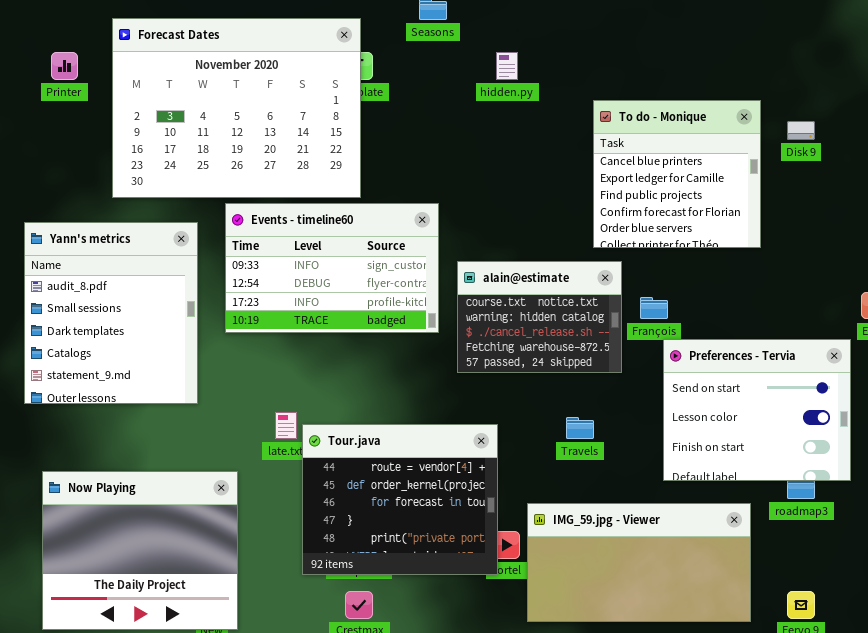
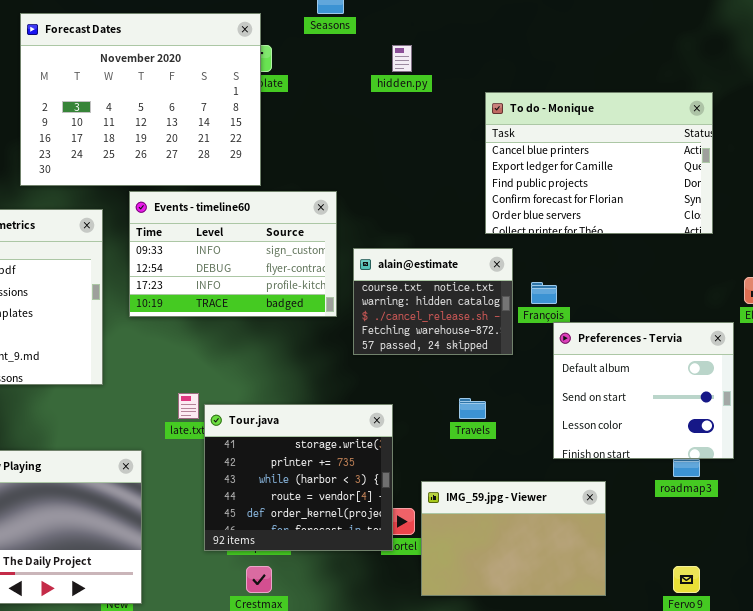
To do - Monique: [593,100,761,248] -> [485,92,713,234], resized
Preferences - Tervia: [663,339,851,481] -> [553,322,734,459], scrolled up 1 row
Tour.java: [302,424,498,575] -> [204,404,393,551], scrolled up 3 rows
IMG_59.jpg - Viewer: [527,503,751,622] -> [421,481,606,596], resized

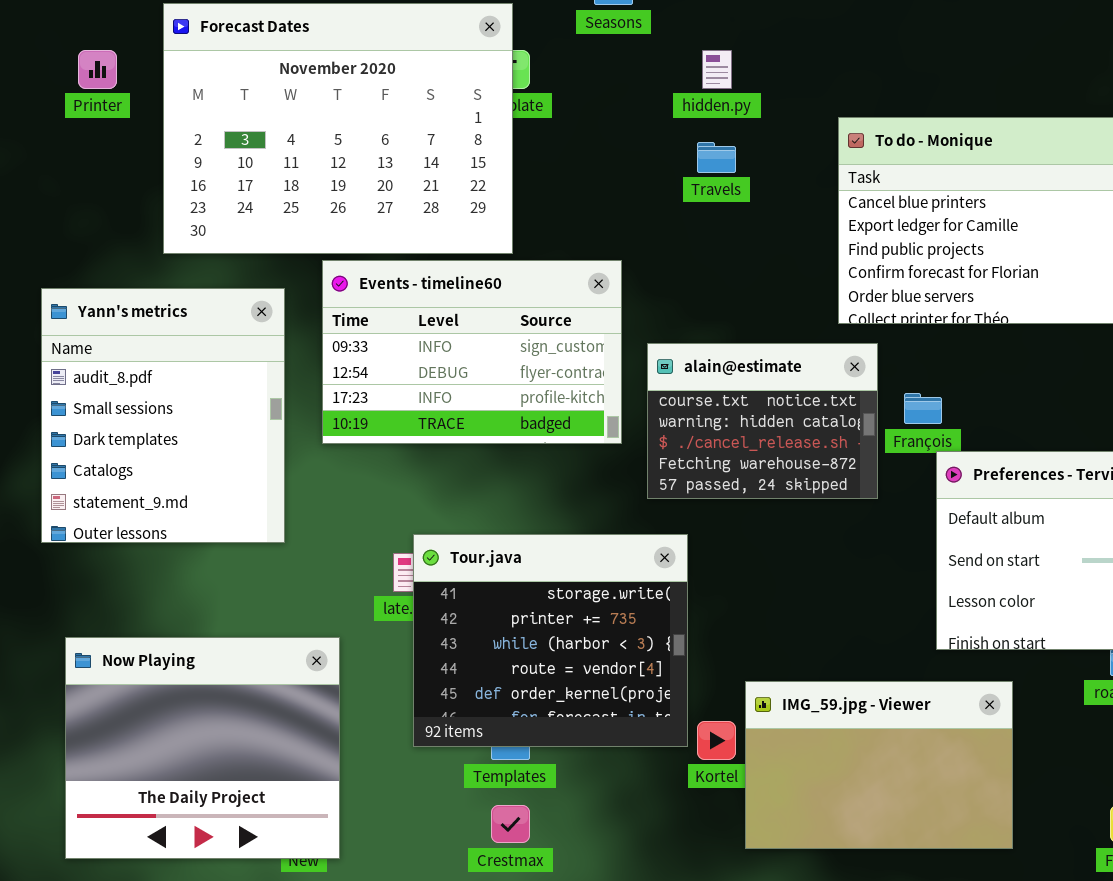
Travels: [459,398,486,419] -> [697,142,736,173], moved
Tour.java: [204,404,393,551] -> [413,534,688,747], moved

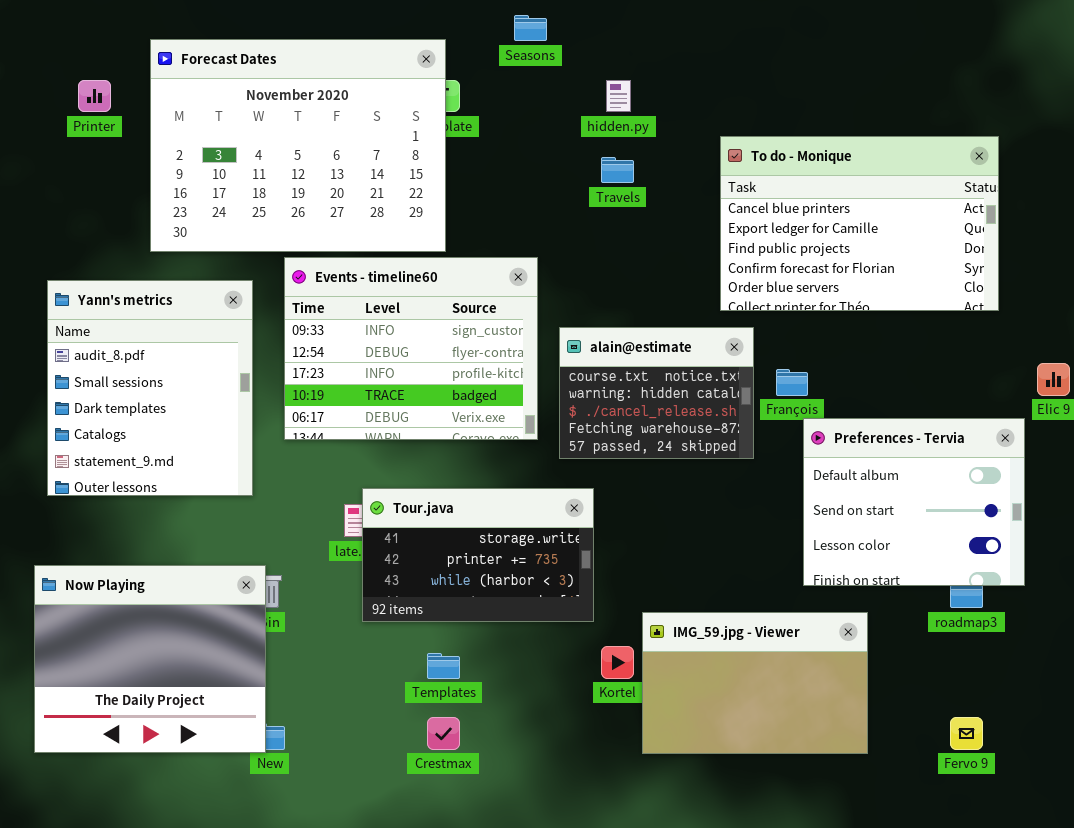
Events - timeline60: [322,260,622,444] -> [284,257,538,440], resized
Tour.java: [413,534,688,747] -> [362,488,594,622], resized
Now Playing: [65,637,340,859] -> [34,565,266,753], moved

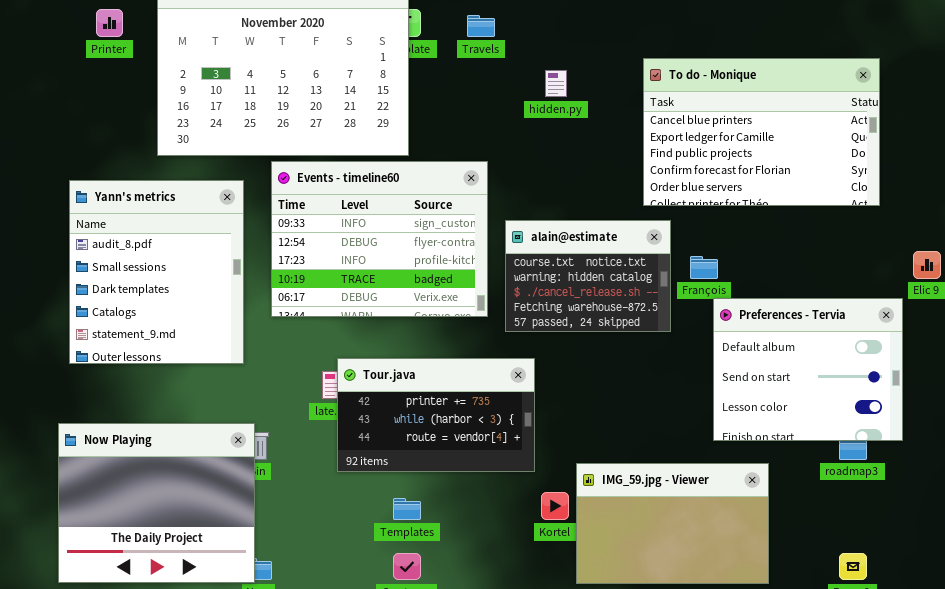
hidden.py: [606,80,631,112] -> [545,70,567,97], moved
Travels: [601,157,634,183] -> [467,15,495,37], moved
Tour.java: [362,488,594,622] -> [337,358,535,472], scrolled down 1 row

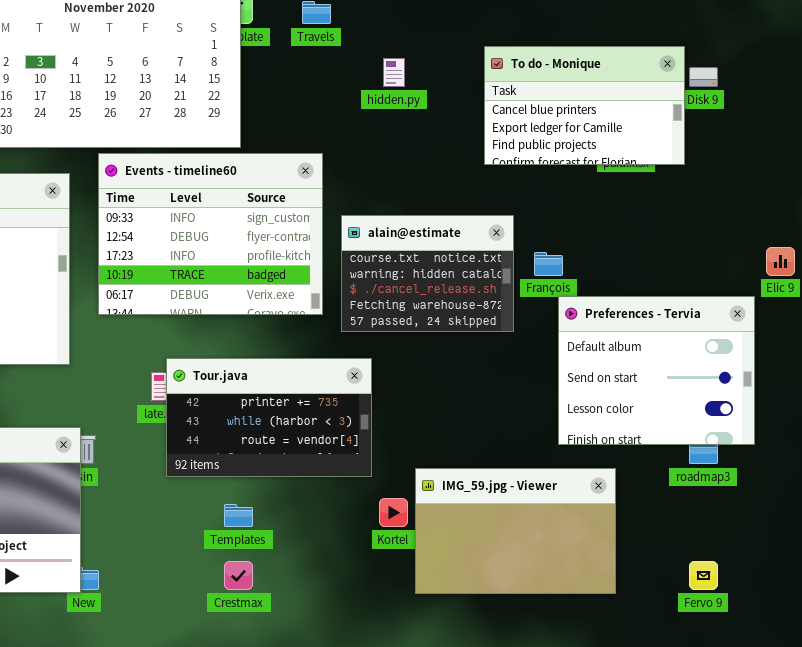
To do - Monique: [643,58,880,206] -> [484,46,685,165], resized

